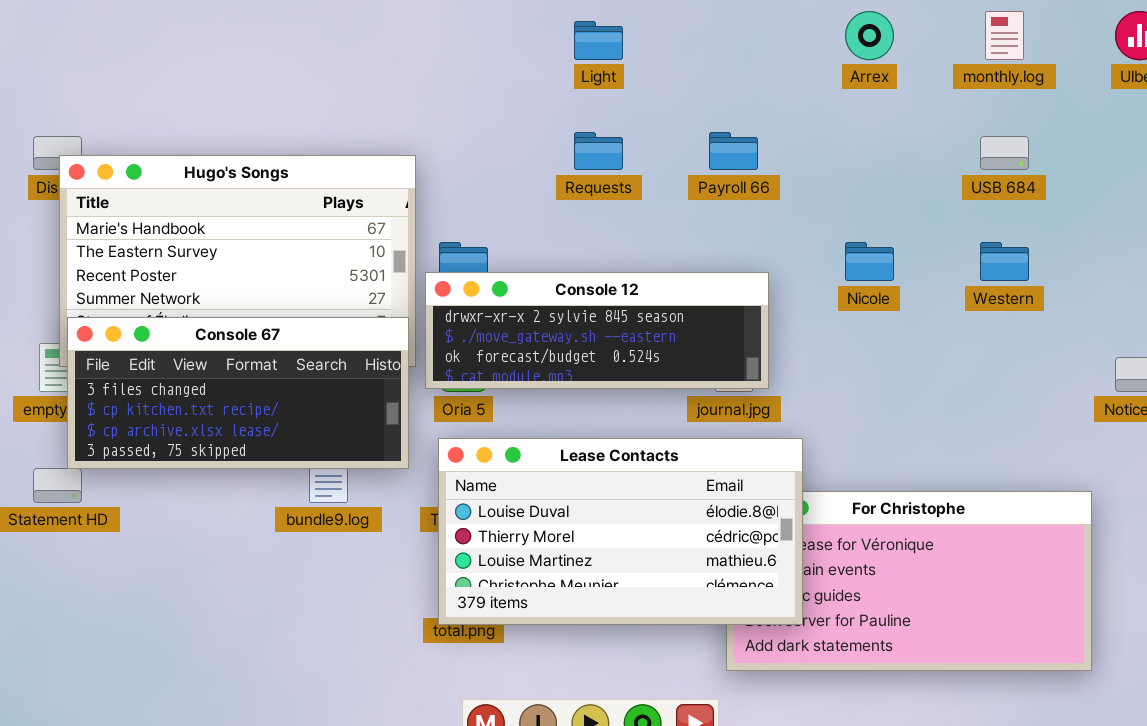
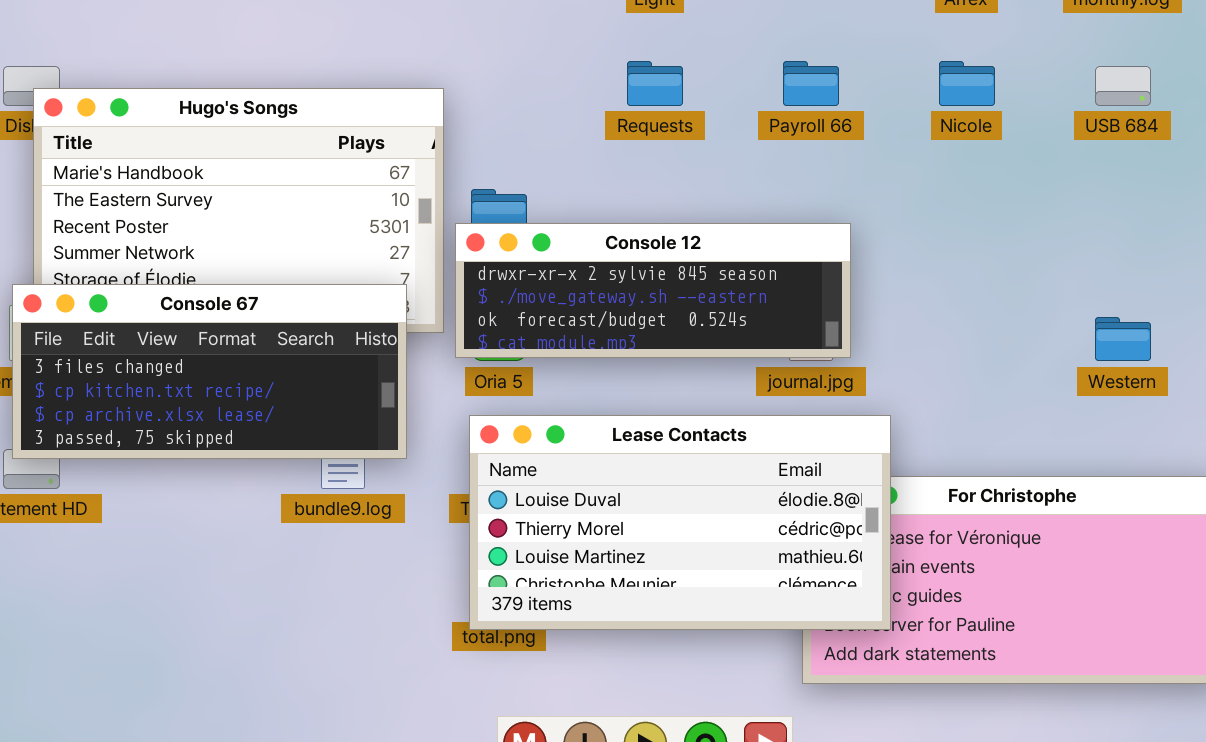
Nicole: [845,242,894,281] -> [939,61,995,106], moved
Western: [980,242,1029,281] -> [1095,317,1151,361], moved
Console 67: [67,317,409,469] -> [12,284,407,459], moved

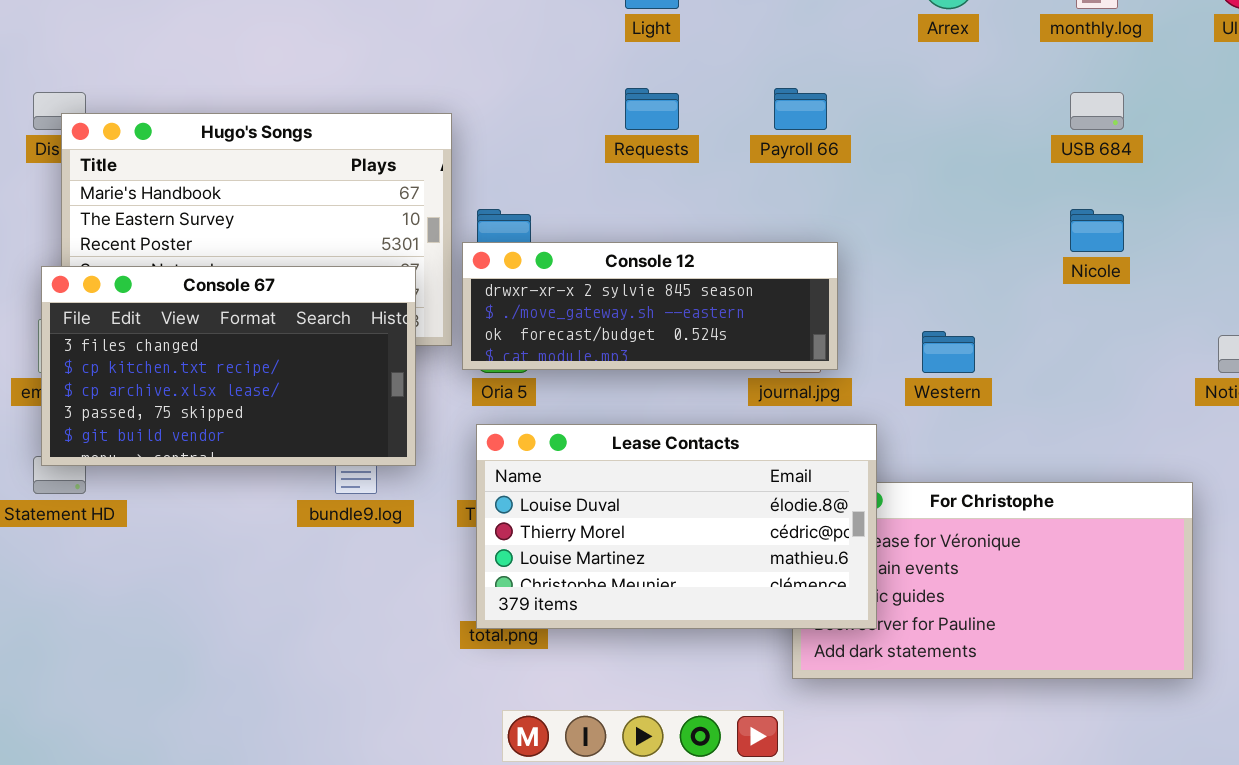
Nicole: [939,61,995,106] -> [1070,209,1124,252], moved
Console 67: [12,284,407,459] -> [41,266,416,466], resized
Western: [1095,317,1151,361] -> [922,331,975,373], moved

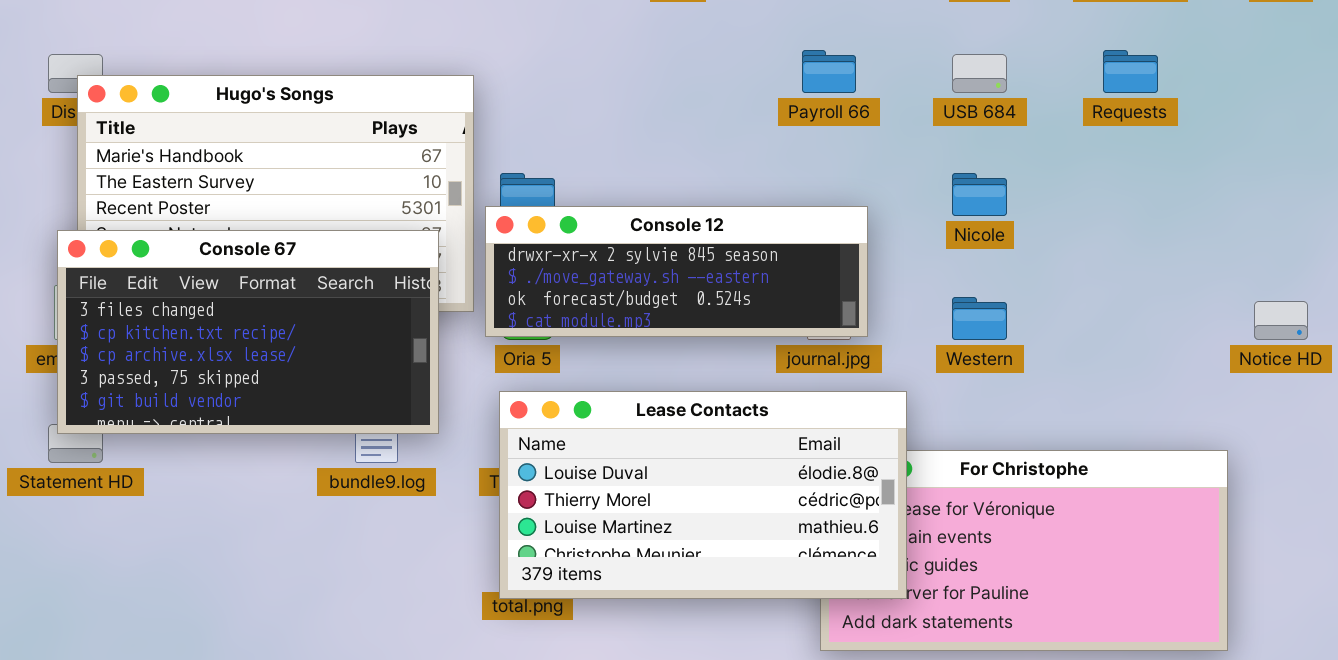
Requests: [625,88,679,130] -> [1103,50,1158,93], moved
USB 684: [1070,92,1124,130] -> [952,54,1007,93], moved
Nicole: [1070,209,1124,252] -> [952,173,1007,216], moved

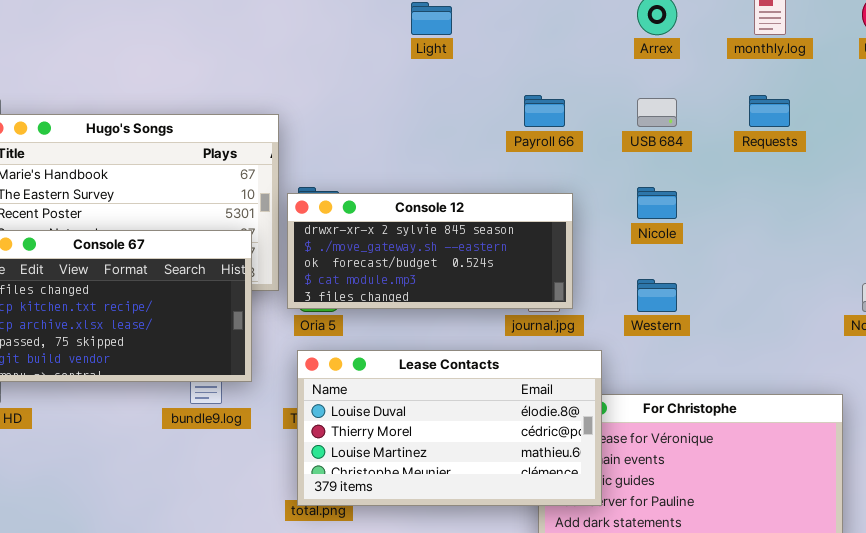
Console 12: [485,206,868,337] -> [287,193,573,309], resized

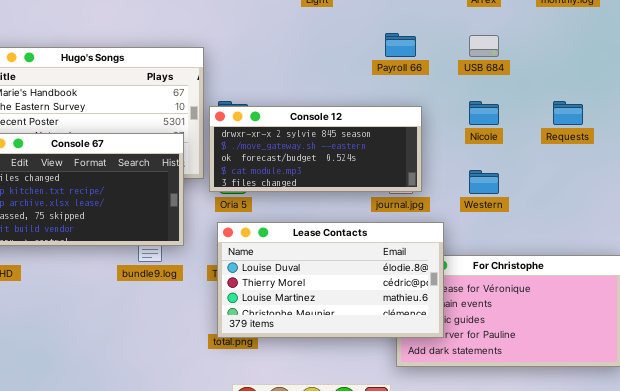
Requests: [749,95,790,127] -> [553,101,583,125], moved

